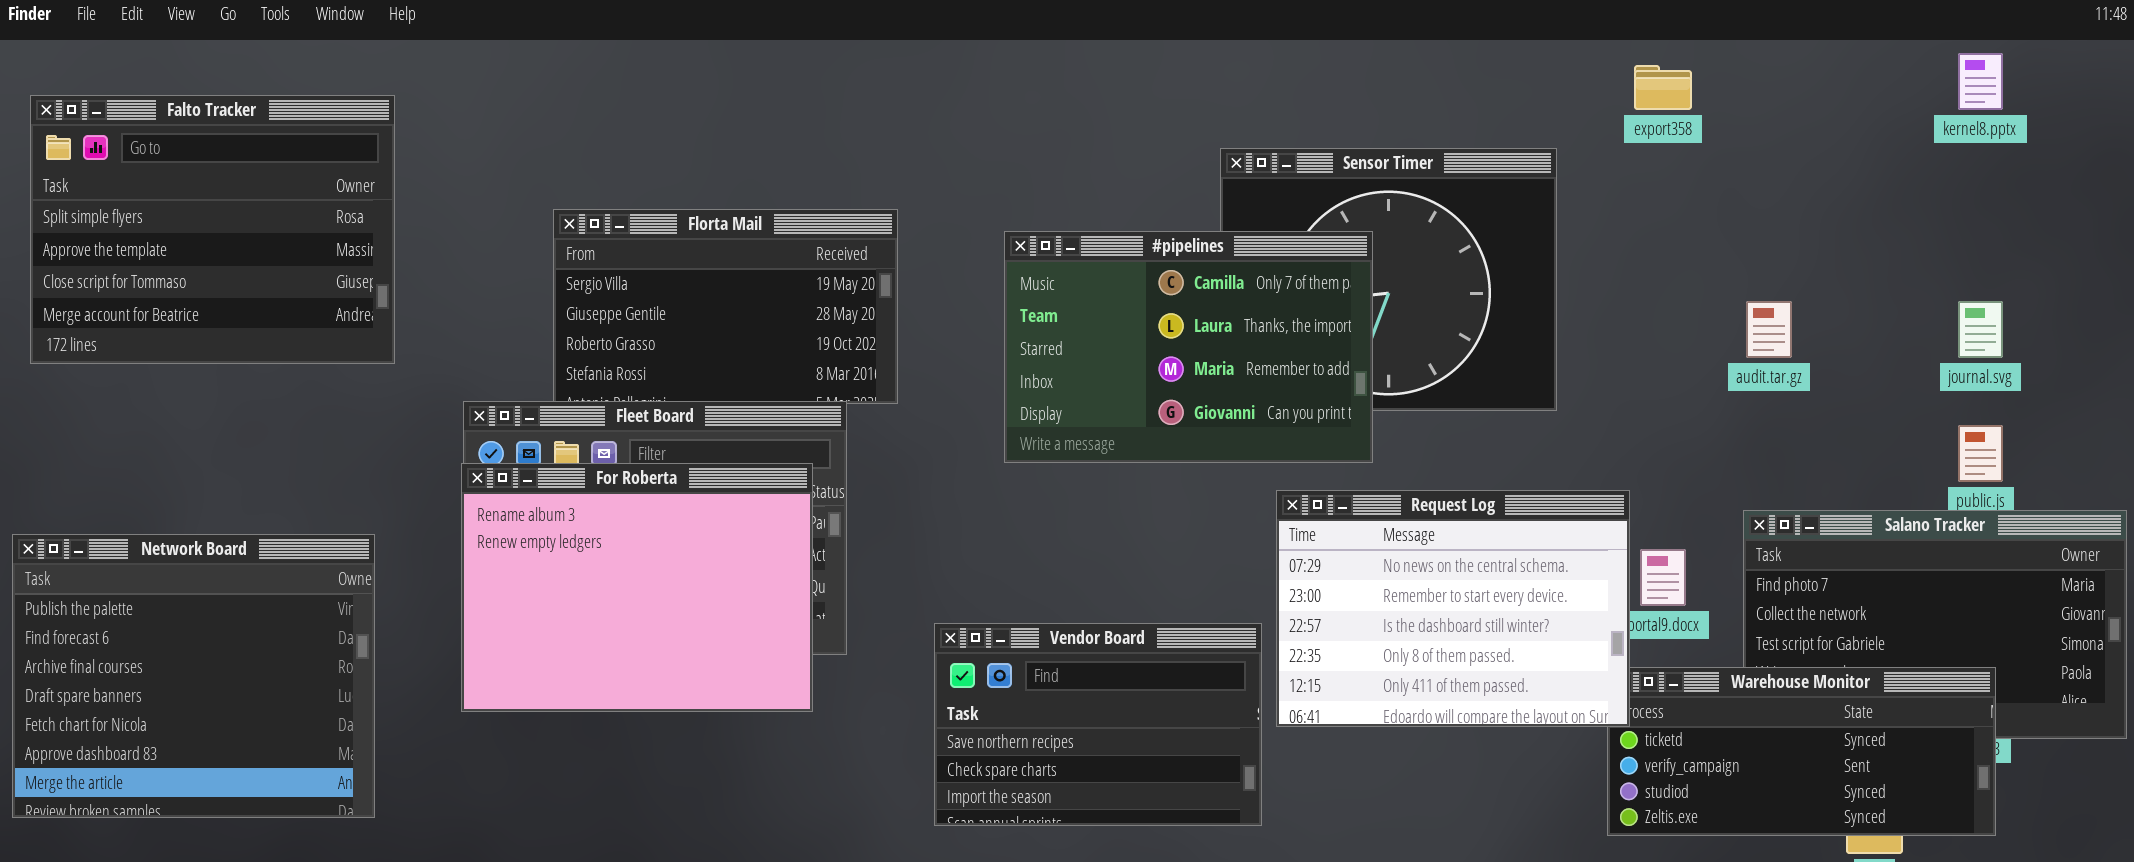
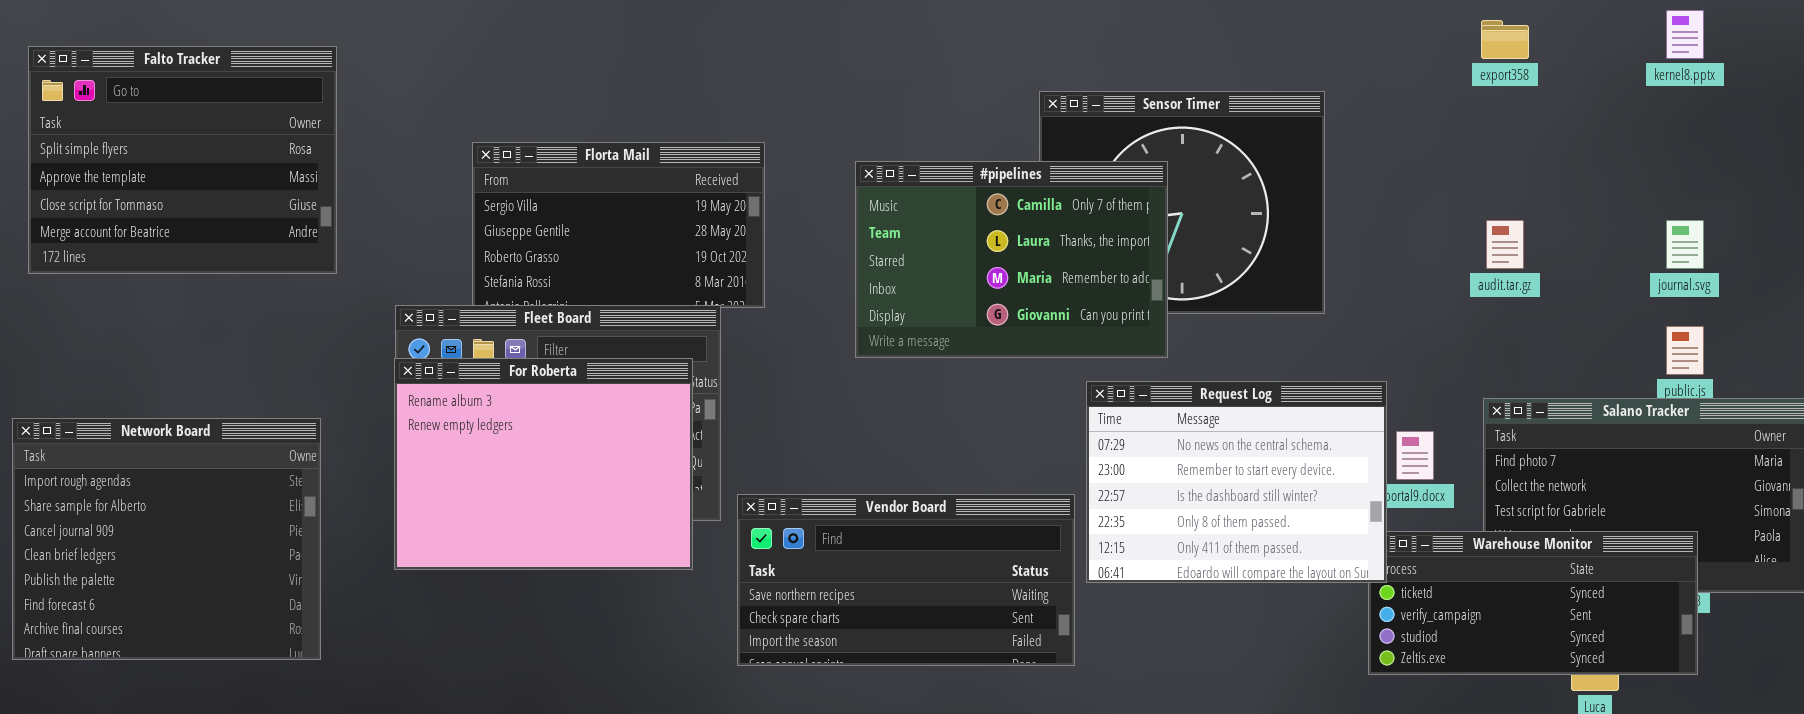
export358: [1634,65,1692,110] -> [1481,20,1529,59], moved
Network Board: [12,534,375,818] -> [12,418,321,660], scrolled up 4 rows
Vendor Board: [934,623,1262,826] -> [737,494,1075,666], resized

